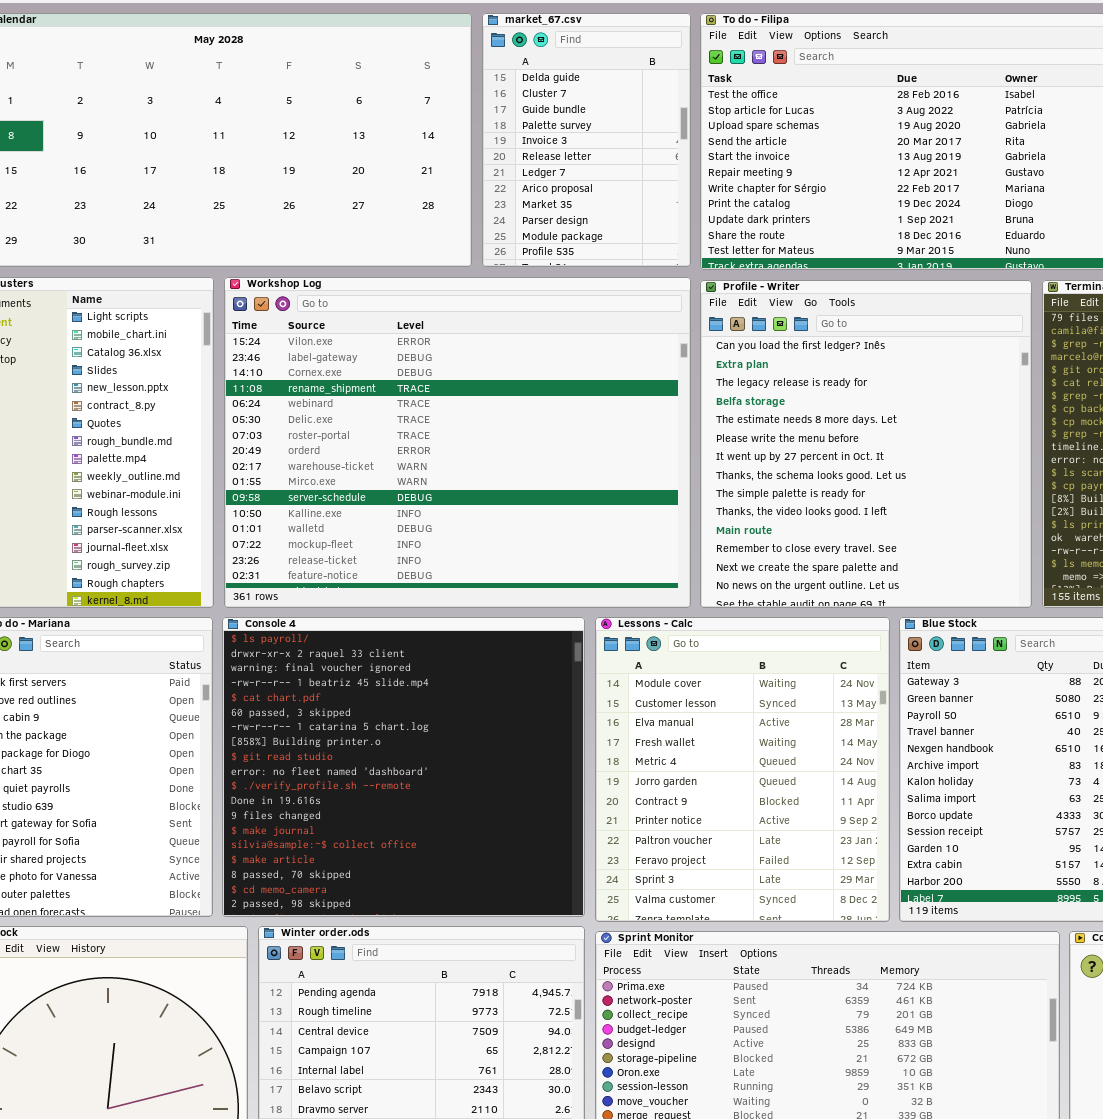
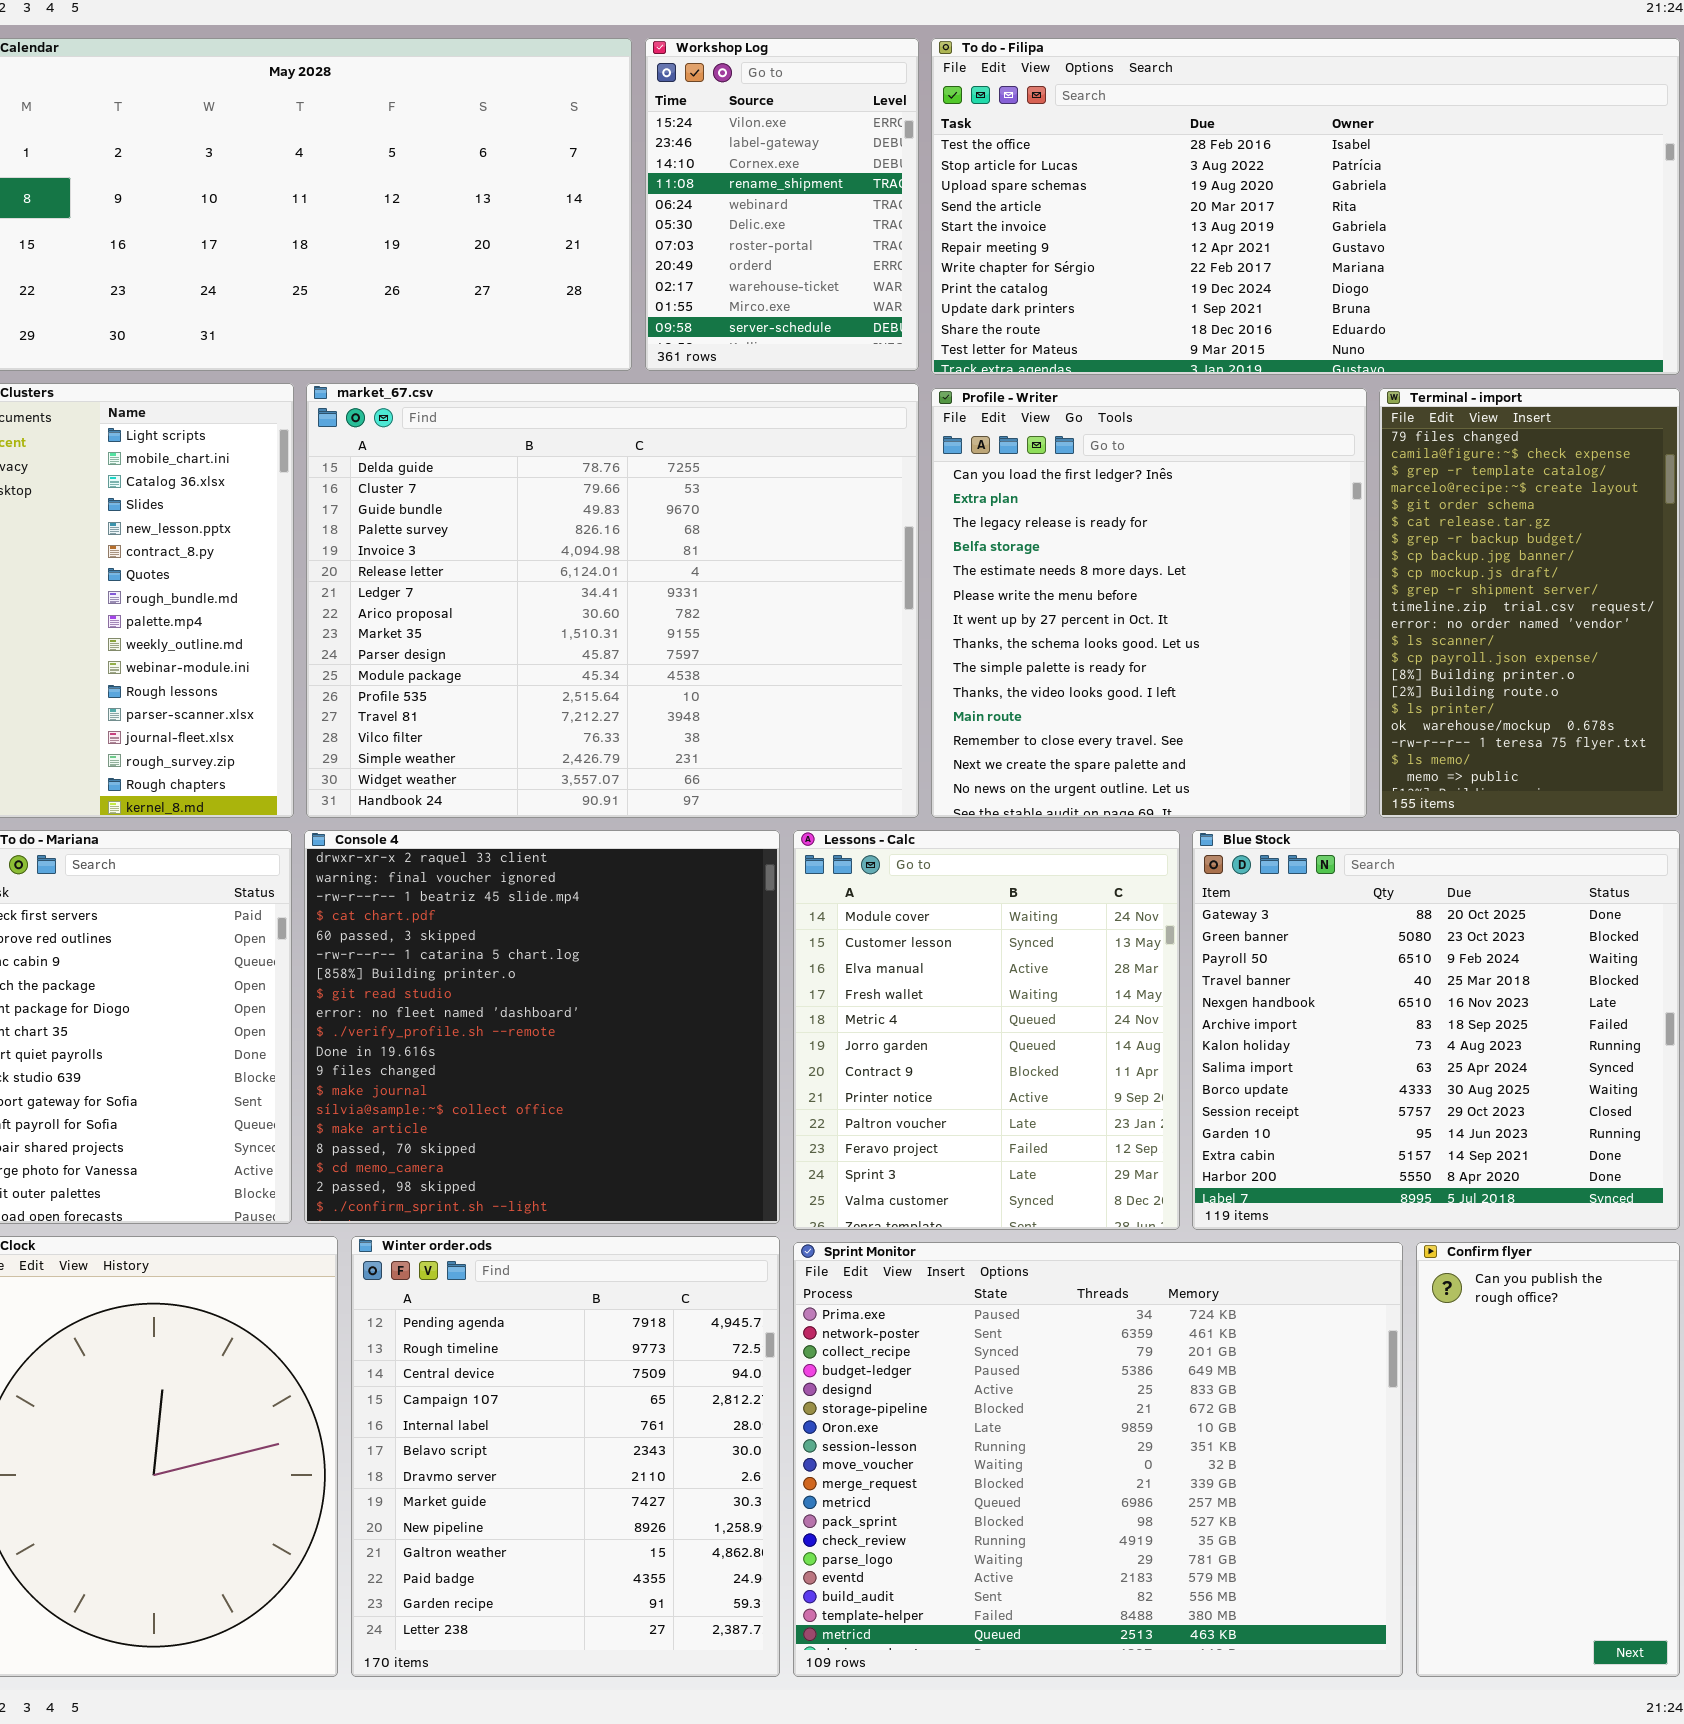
market_67.csv: [482,13,691,267] -> [306,383,919,818], moved, resized
Workshop Log: [224,277,691,608] -> [645,38,919,371], moved, resized
Console 4: [222,617,585,917] -> [304,830,780,1224], scrolled down 1 row

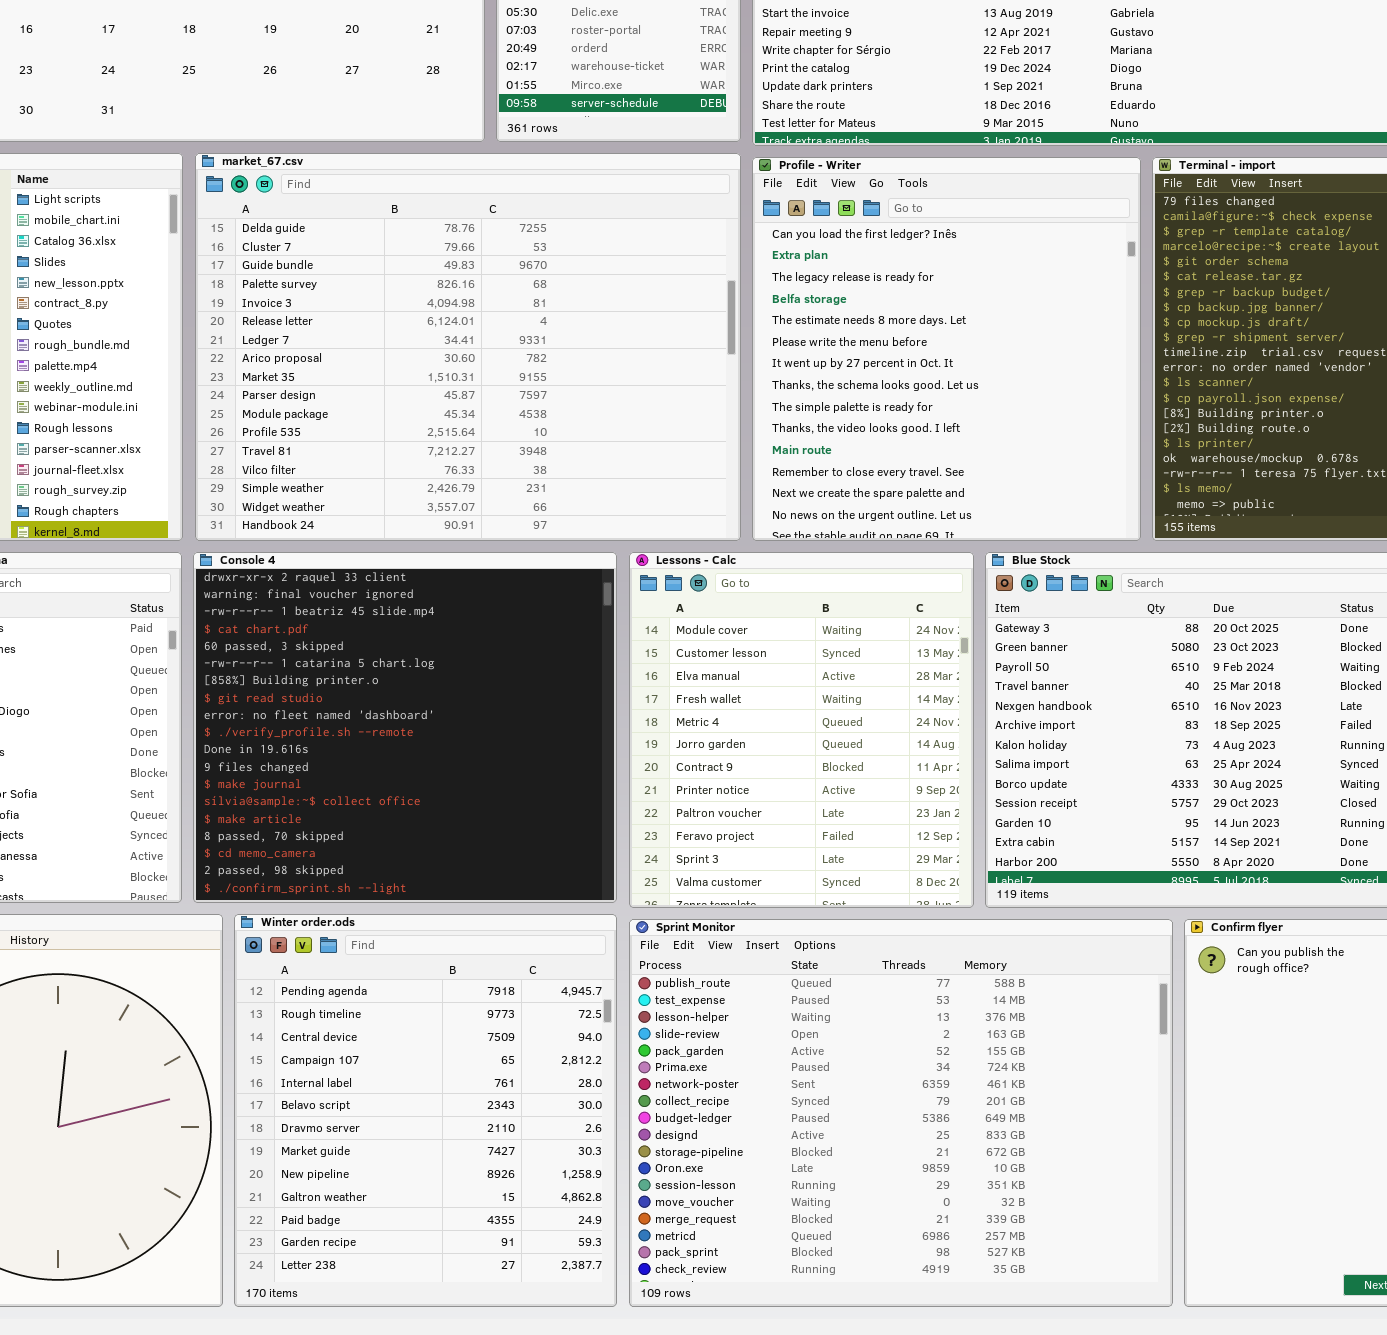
Sprint Monitor: [793,1242,1403,1677] -> [629,919,1173,1307], scrolled up 5 rows

